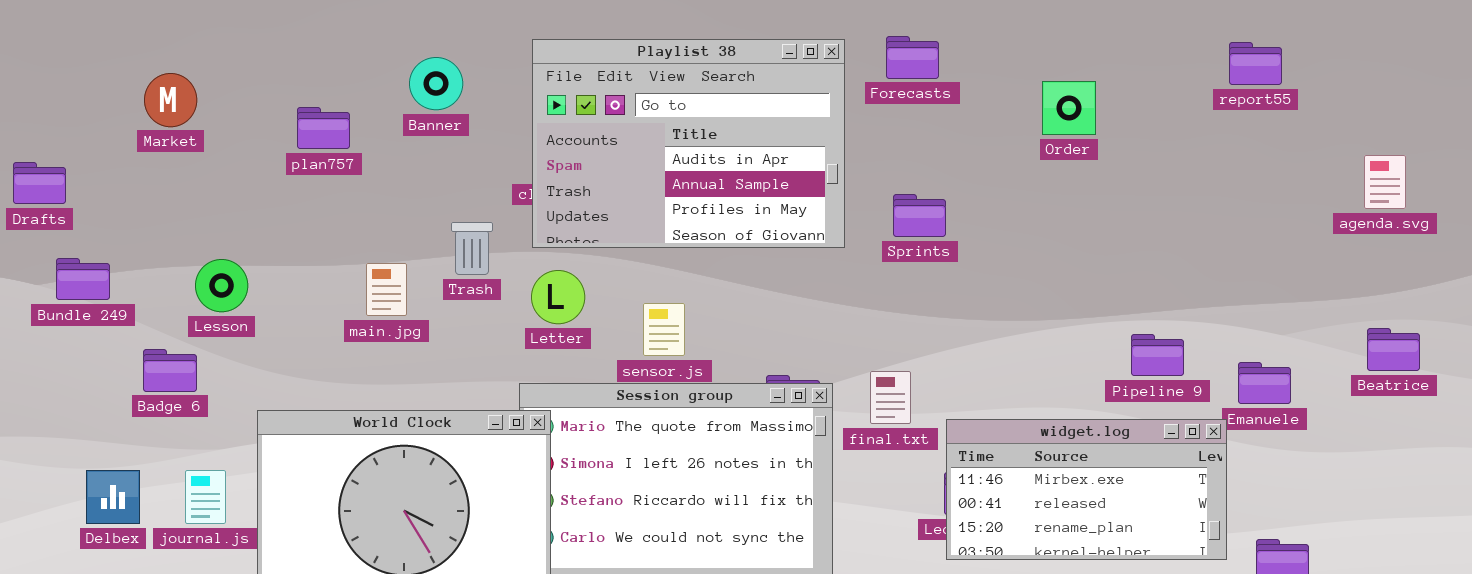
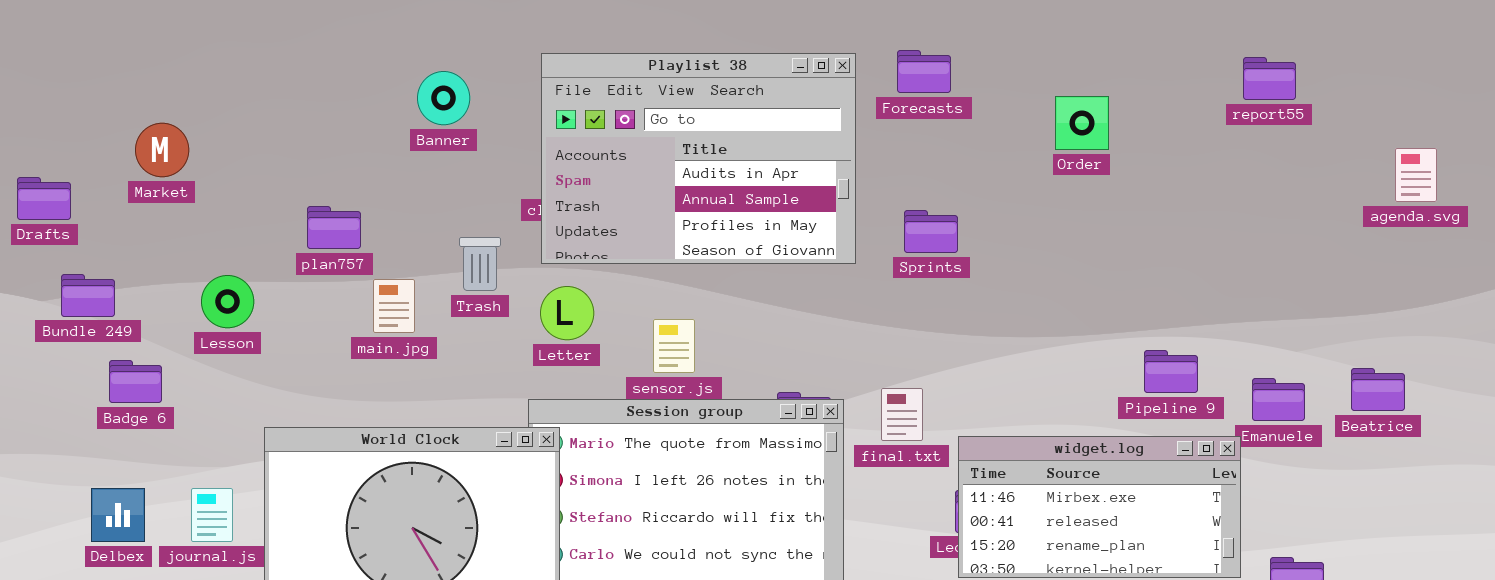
Market: [144,73,197,127] -> [135,123,189,177], moved
plan757: [297,107,350,149] -> [307,206,361,249], moved
agenda.svg: [1364,155,1406,209] -> [1395,148,1437,202], moved
Beatrice: [1367,328,1420,371] -> [1351,368,1405,411], moved
Badge 6: [143,349,197,392] -> [109,360,162,403], moved

